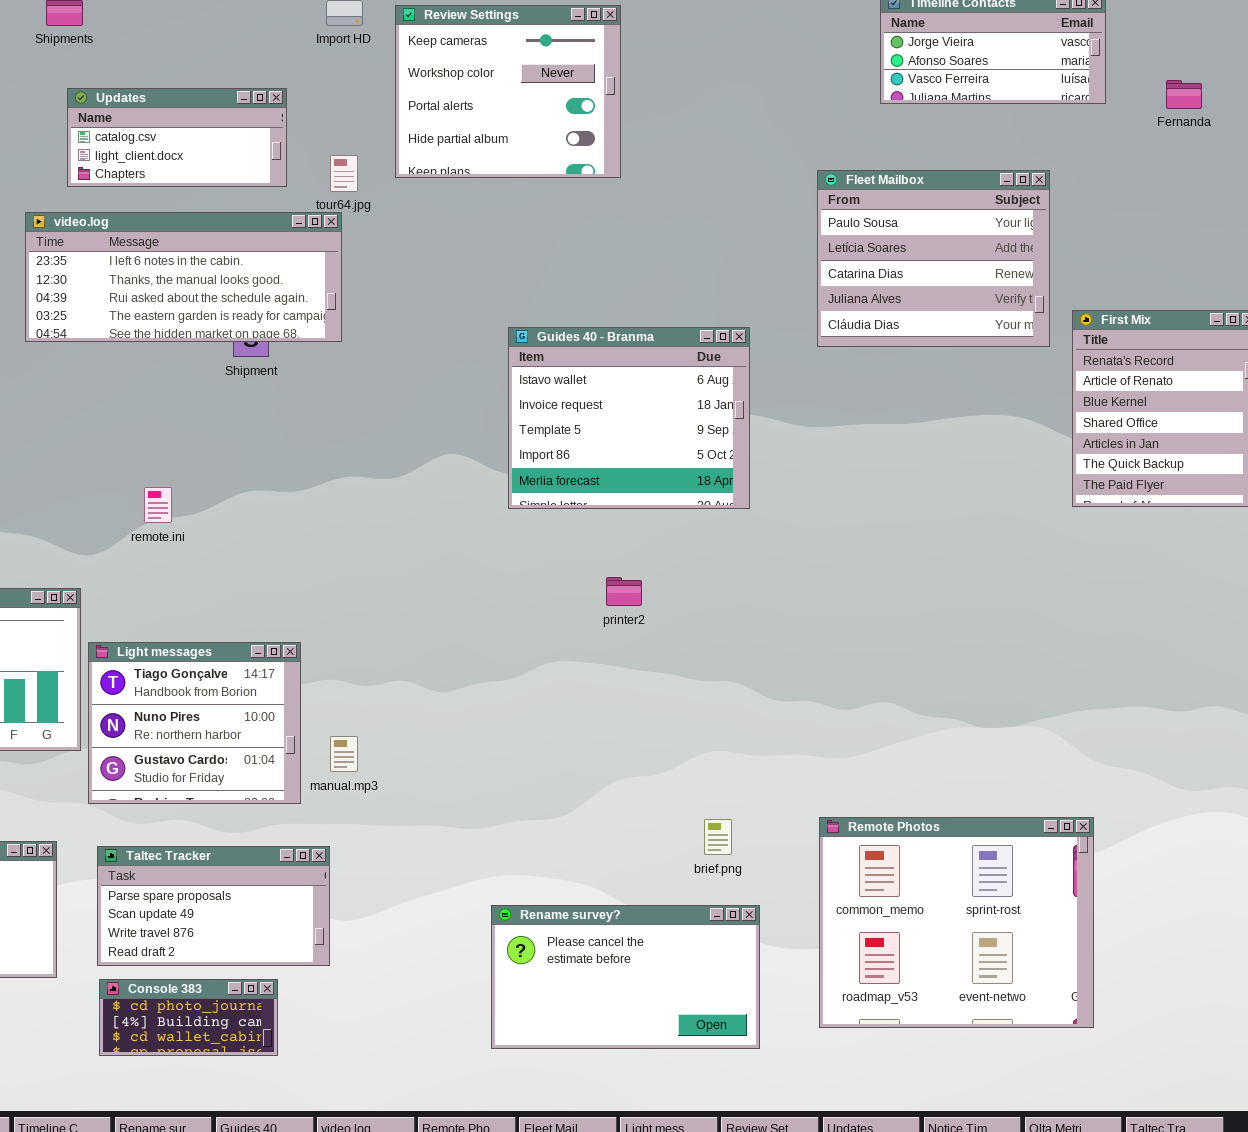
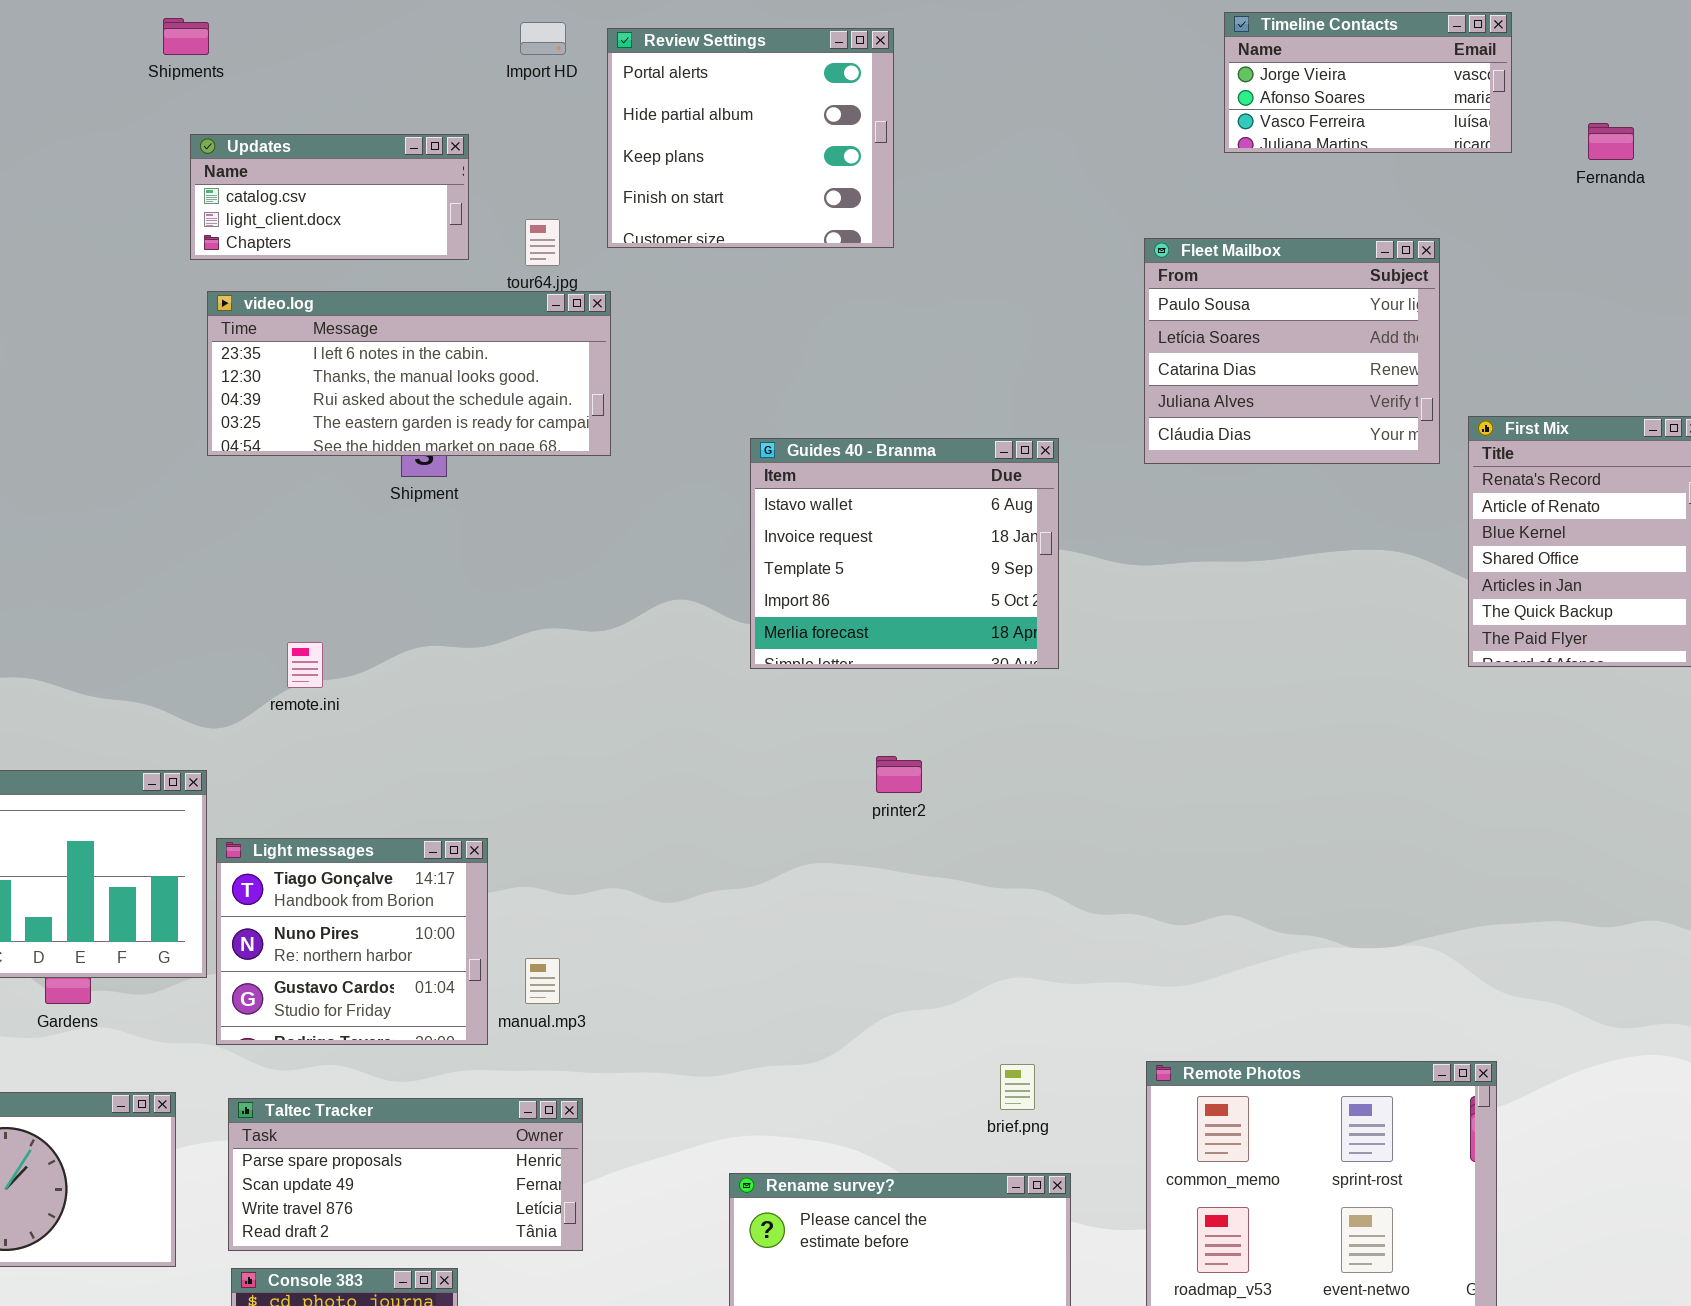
Review Settings: [395,5,621,178] -> [607,28,894,248], scrolled down 2 rows
video.log: [25,212,342,342] -> [207,291,611,456], moved
Taltec Tracker: [97,846,330,966] -> [228,1098,583,1251], resized

